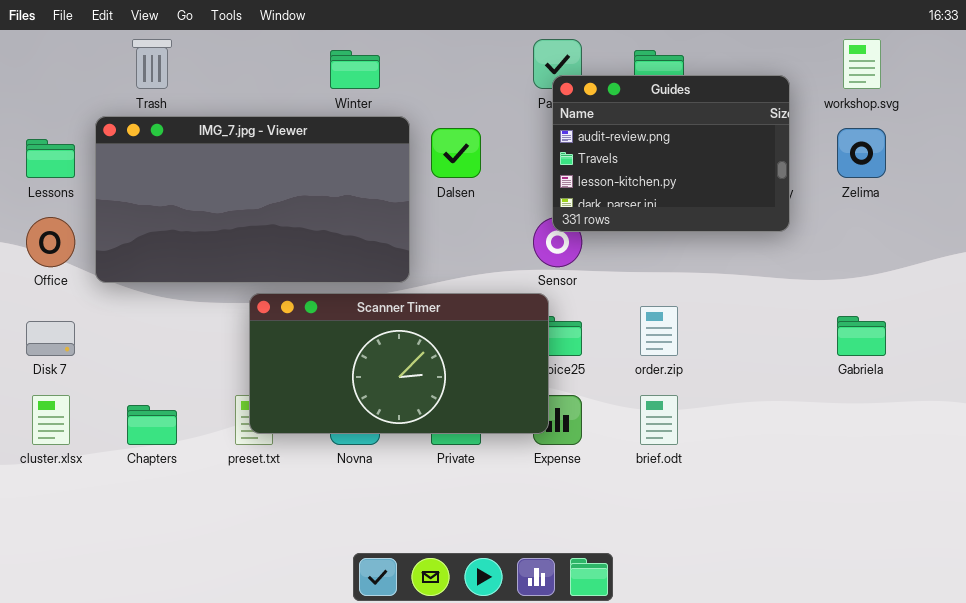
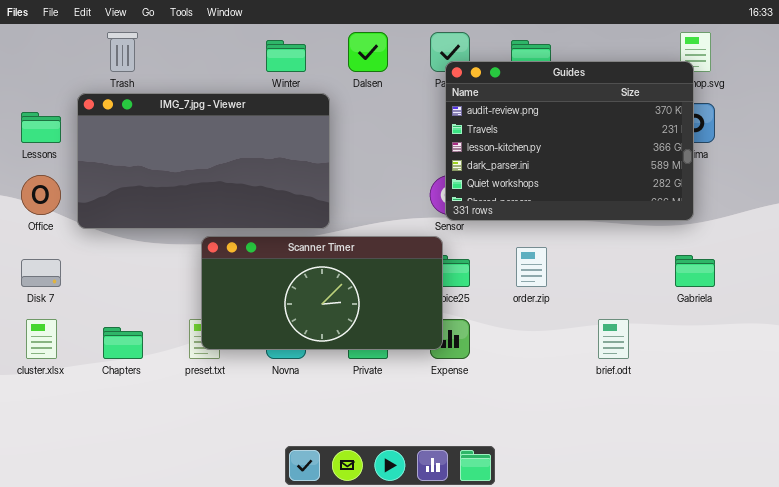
Guides: [552,75,790,232] -> [445,61,694,221], resized
Dalsen: [431,128,481,178] -> [348,32,388,72], moved
brief.odt: [640,395,678,445] -> [598,319,629,359], moved

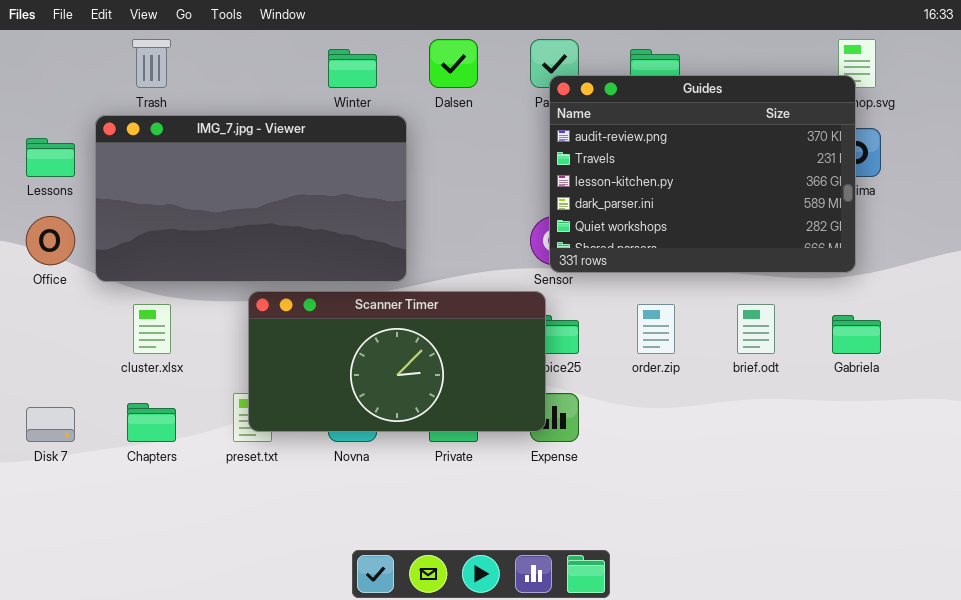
Disk 7: [21,259,61,287] -> [26,407,75,442], moved
cluster.xlsx: [26,319,57,359] -> [133,304,171,354], moved
brief.odt: [598,319,629,359] -> [737,304,775,354], moved

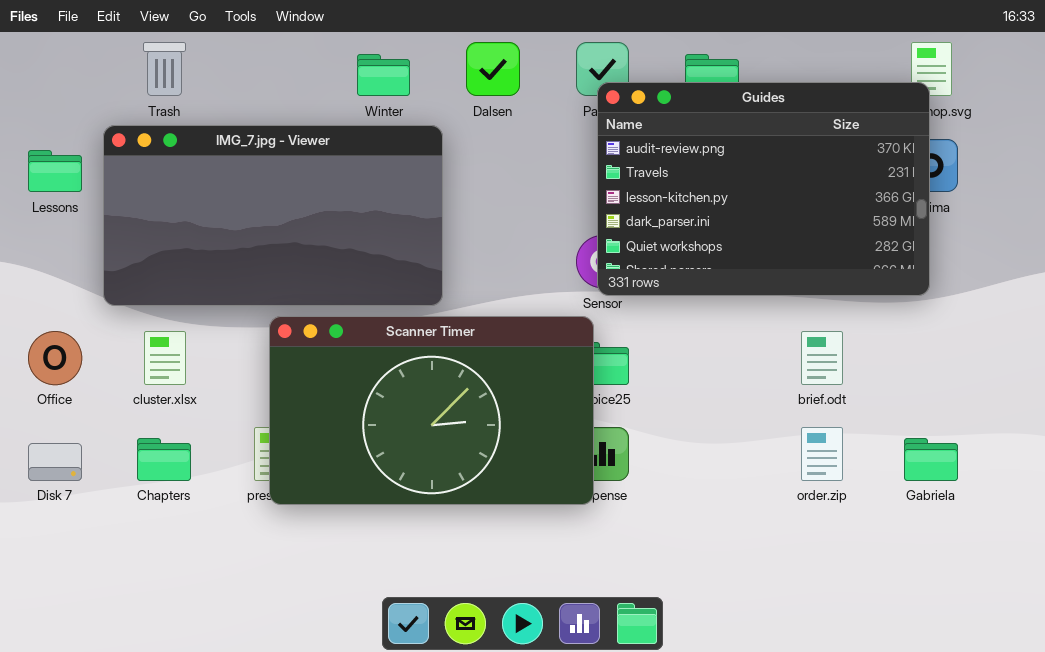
Office: [26,216,75,265] -> [28,331,82,385], moved
Scanner Timer: [248,291,546,432] -> [269,316,594,505], resized
order.zip: [637,304,675,354] -> [801,427,843,481], moved
Gabriela: [832,315,881,354] -> [904,438,958,481], moved

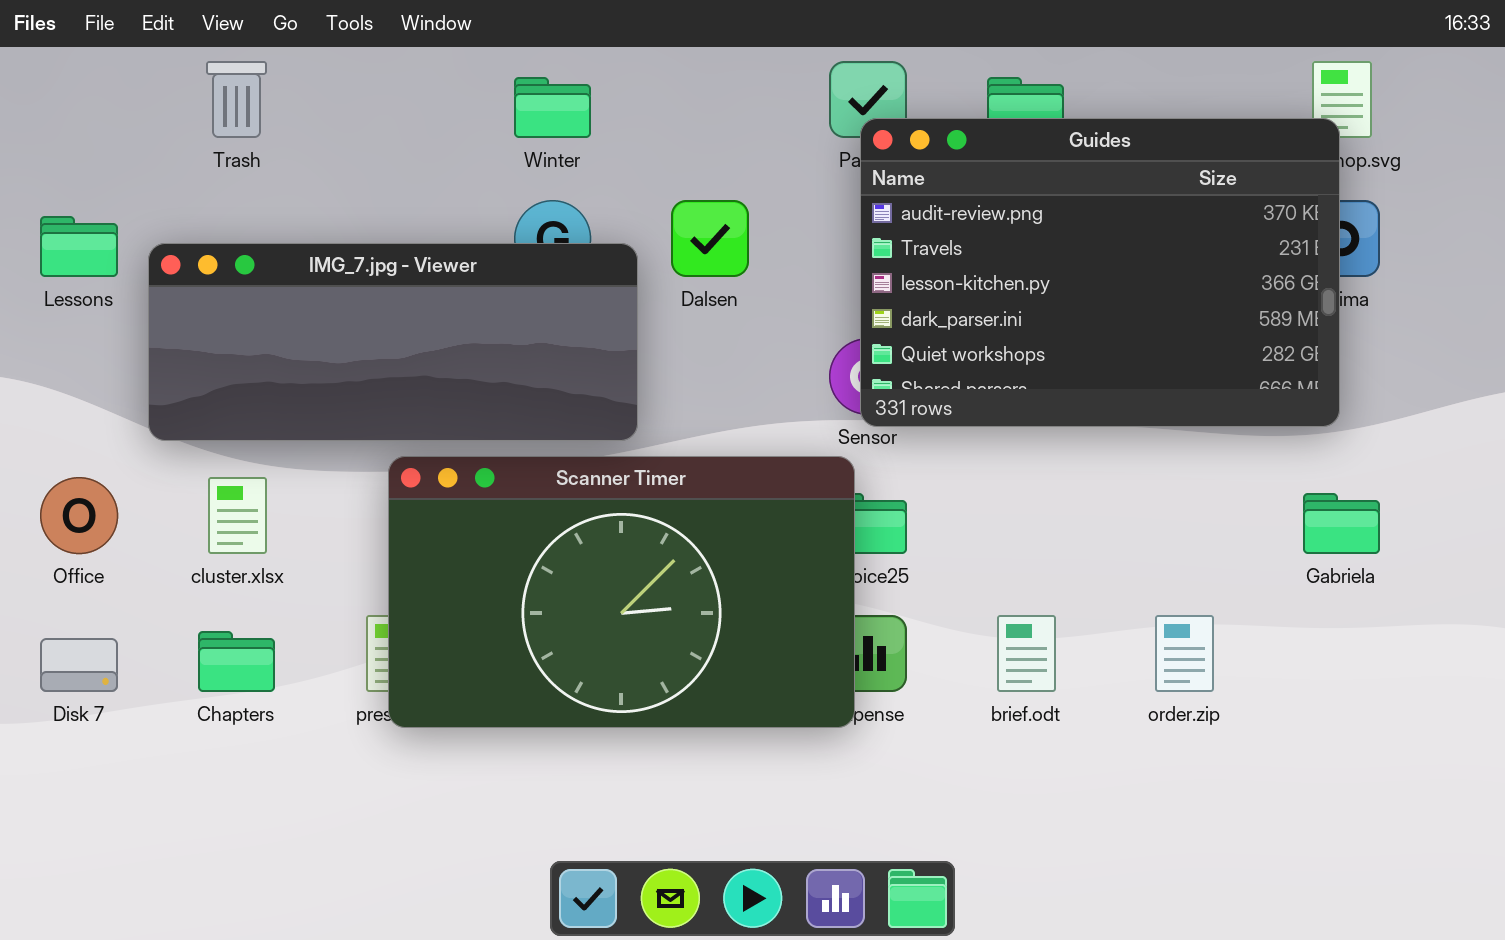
Dalsen: [466,42,520,96] -> [671,200,749,277], moved
IMG_7.jpg - Viewer: [103,125,443,306] -> [148,243,638,441], resized
brief.odt: [801,331,843,385] -> [997,615,1056,692], moved
Gabriela: [904,438,958,481] -> [1303,493,1380,554], moved

